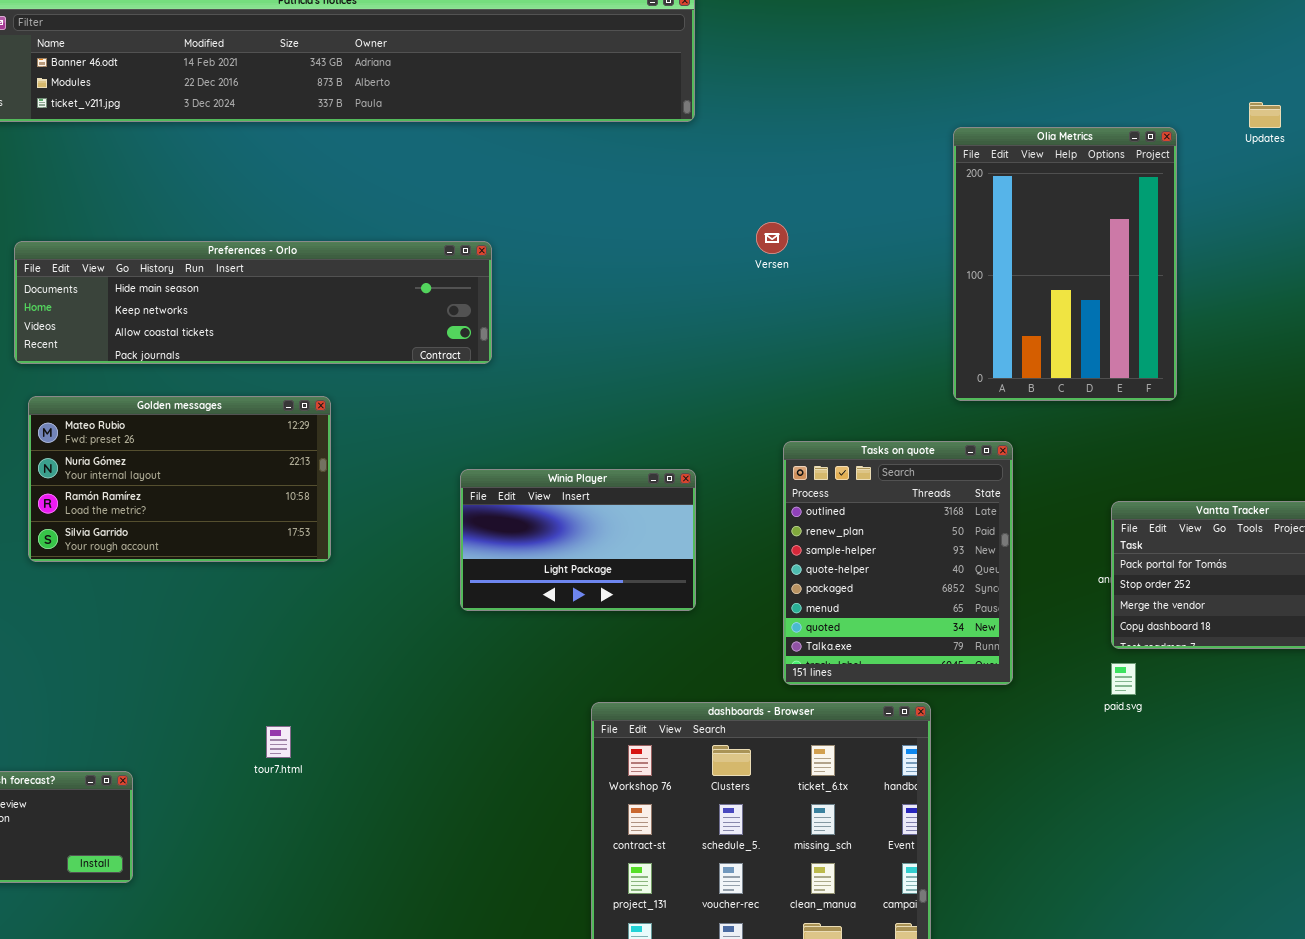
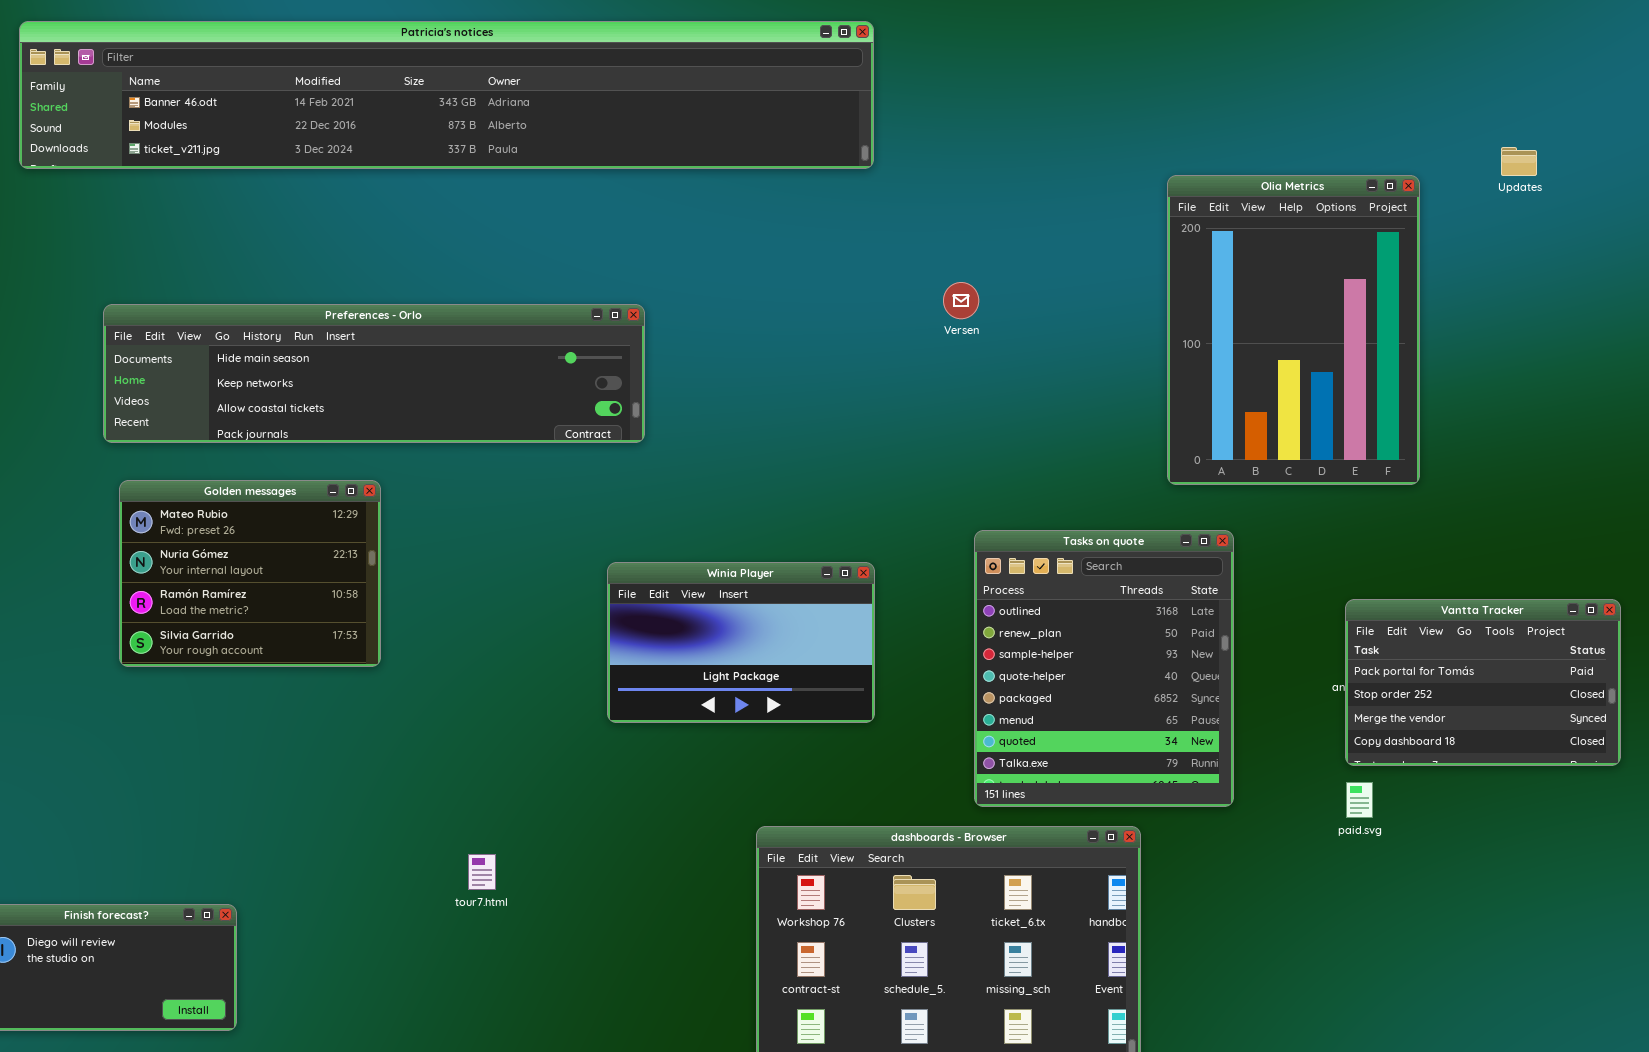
Golden messages: [28,396,331,562] -> [119,480,381,667], resized
tour7.html: [266,726,291,758] -> [468,854,496,890], moved

